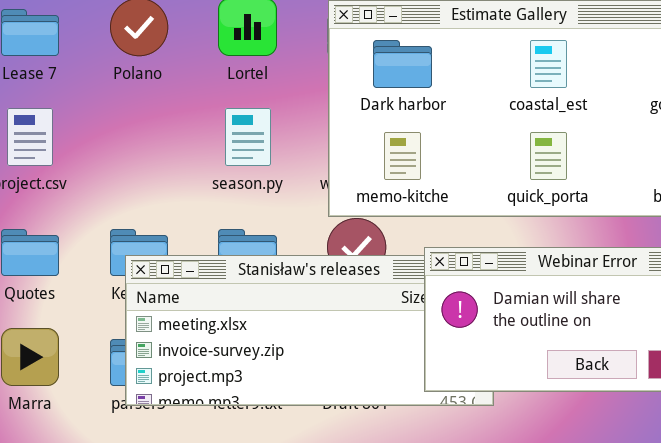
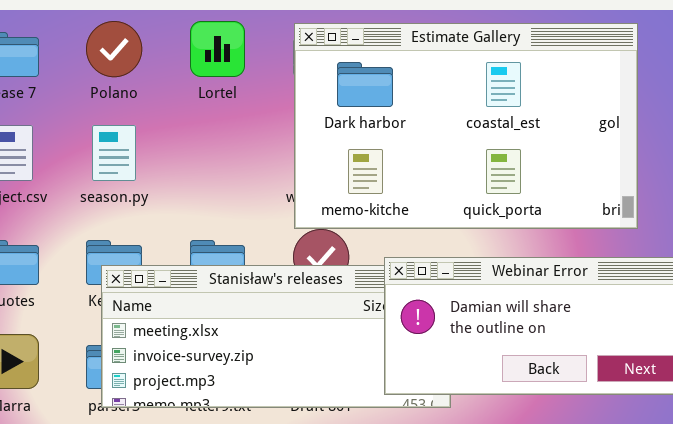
season.py: [225,108,271,166] -> [92,125,136,181], moved

